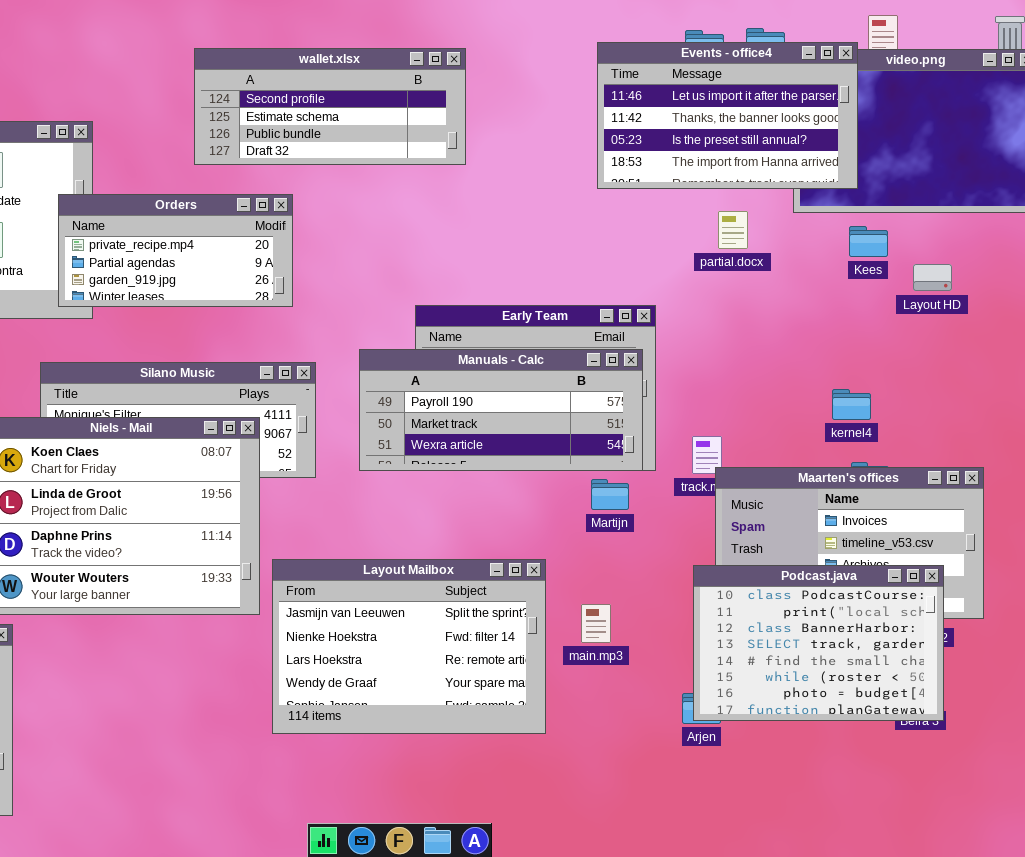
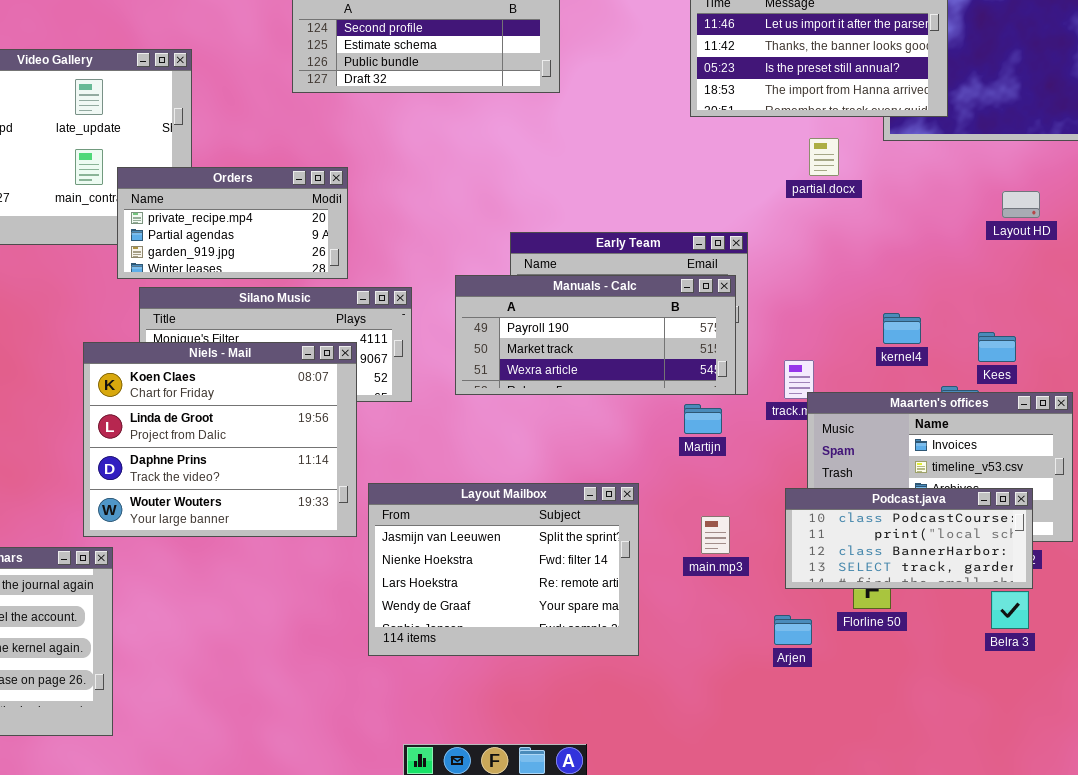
Orders: [58,194,293,307] -> [117,167,348,279], moved
Kees: [849,226,888,257] -> [978,332,1016,362], moved
kernel4: [832,389,871,420] -> [883,313,921,344], moved
Podcast.java: [693,565,944,721] -> [785,488,1033,589], resized
main.mp3: [581,604,611,643] -> [701,516,730,554], moved

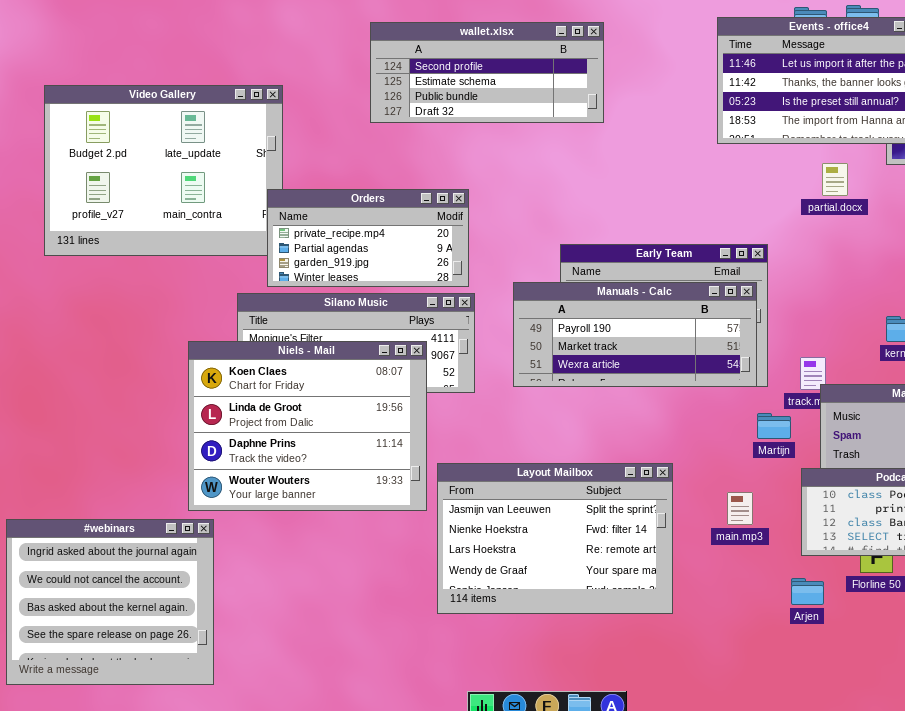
Orders: [117,167,348,279] -> [267,189,469,287], moved
Martijn: [684,404,722,434] -> [757,413,791,439], moved

